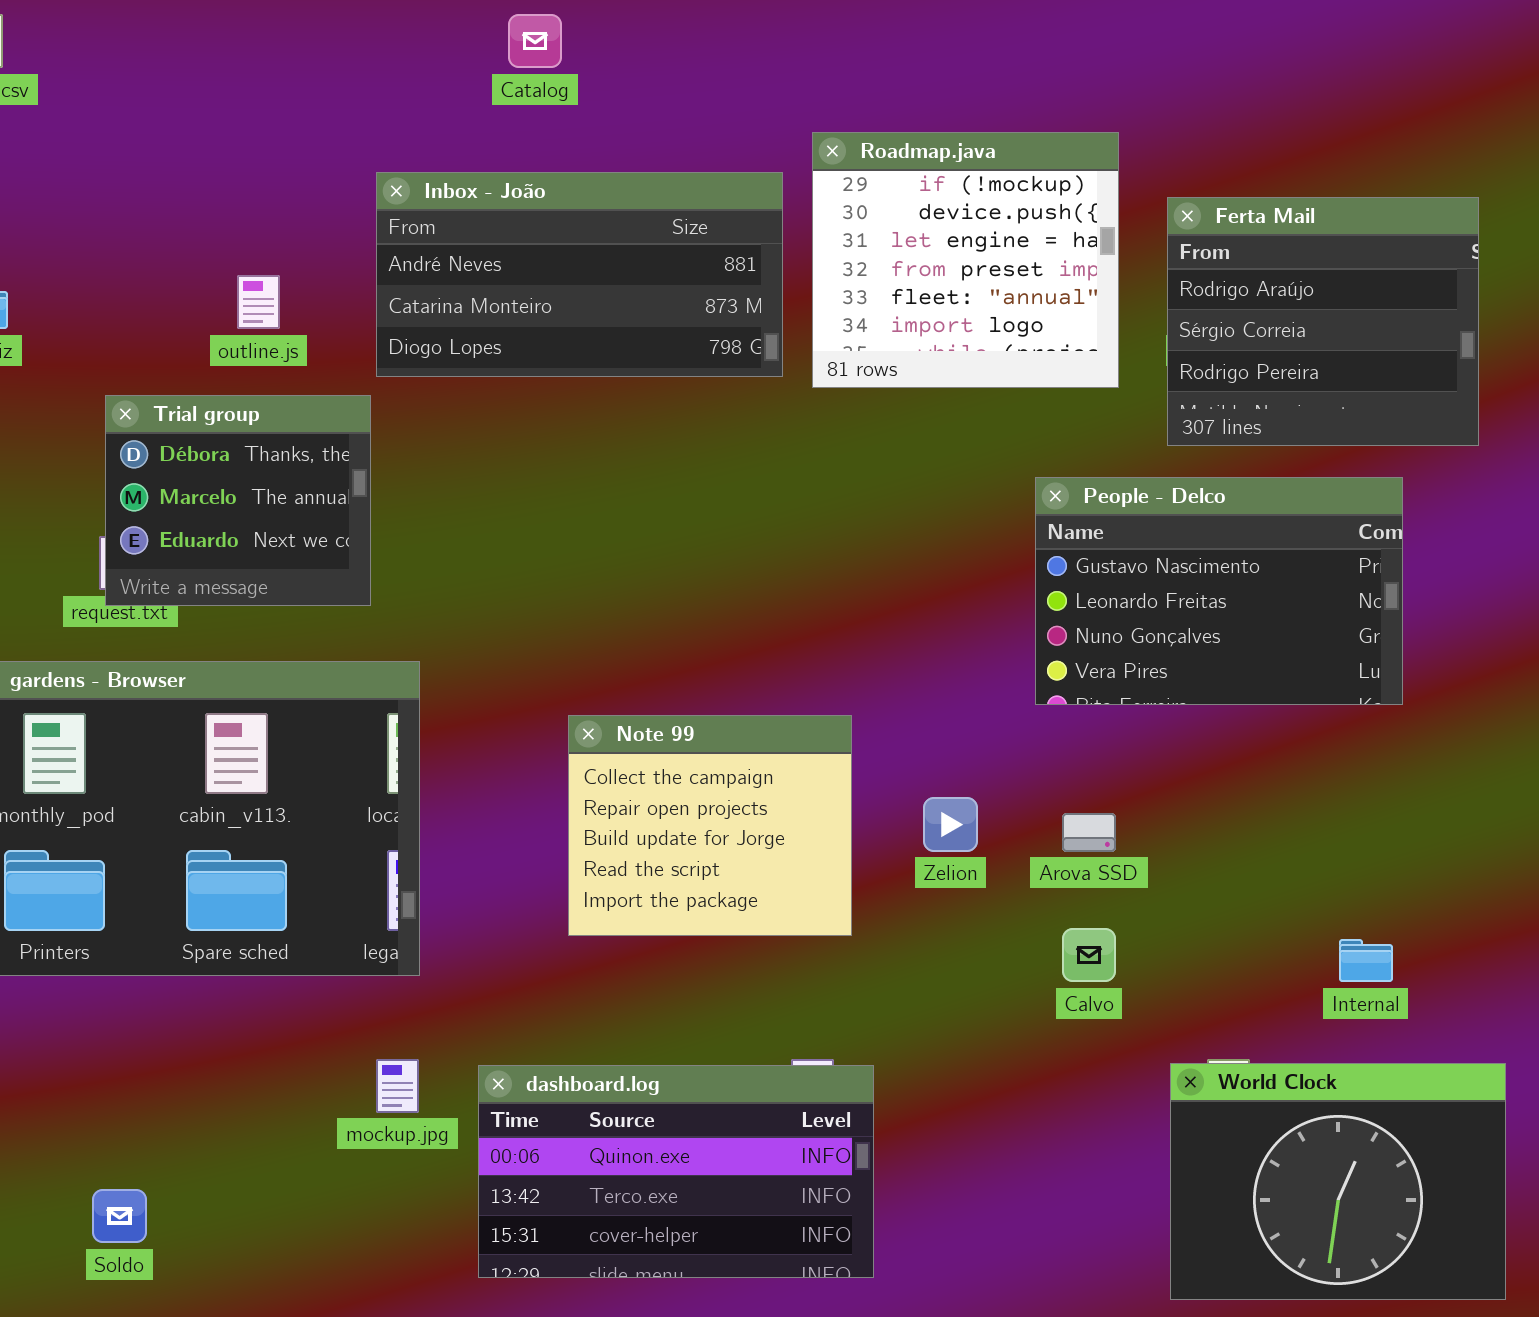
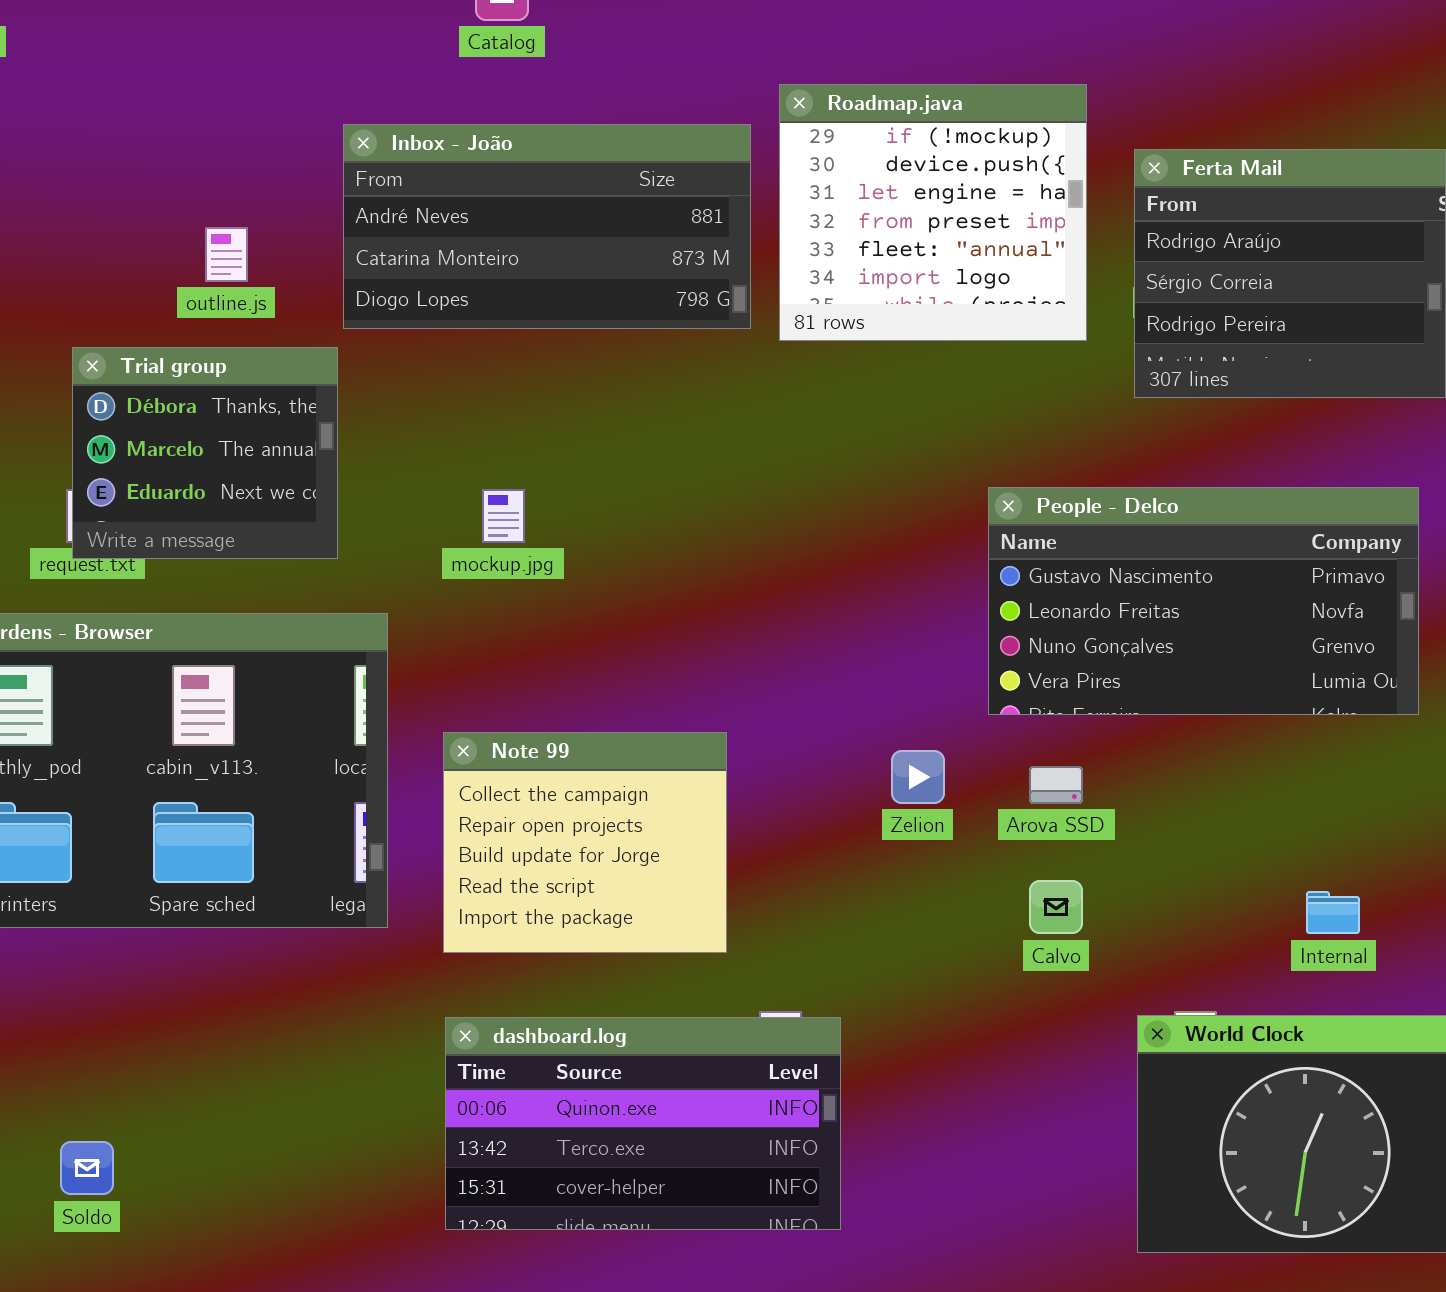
People - Delco: [1035,477,1403,705] -> [988,487,1419,715], moved, resized
Note 99: [568,715,852,936] -> [443,732,727,953], moved
mockup.jpg: [376,1059,419,1113] -> [482,489,525,543], moved

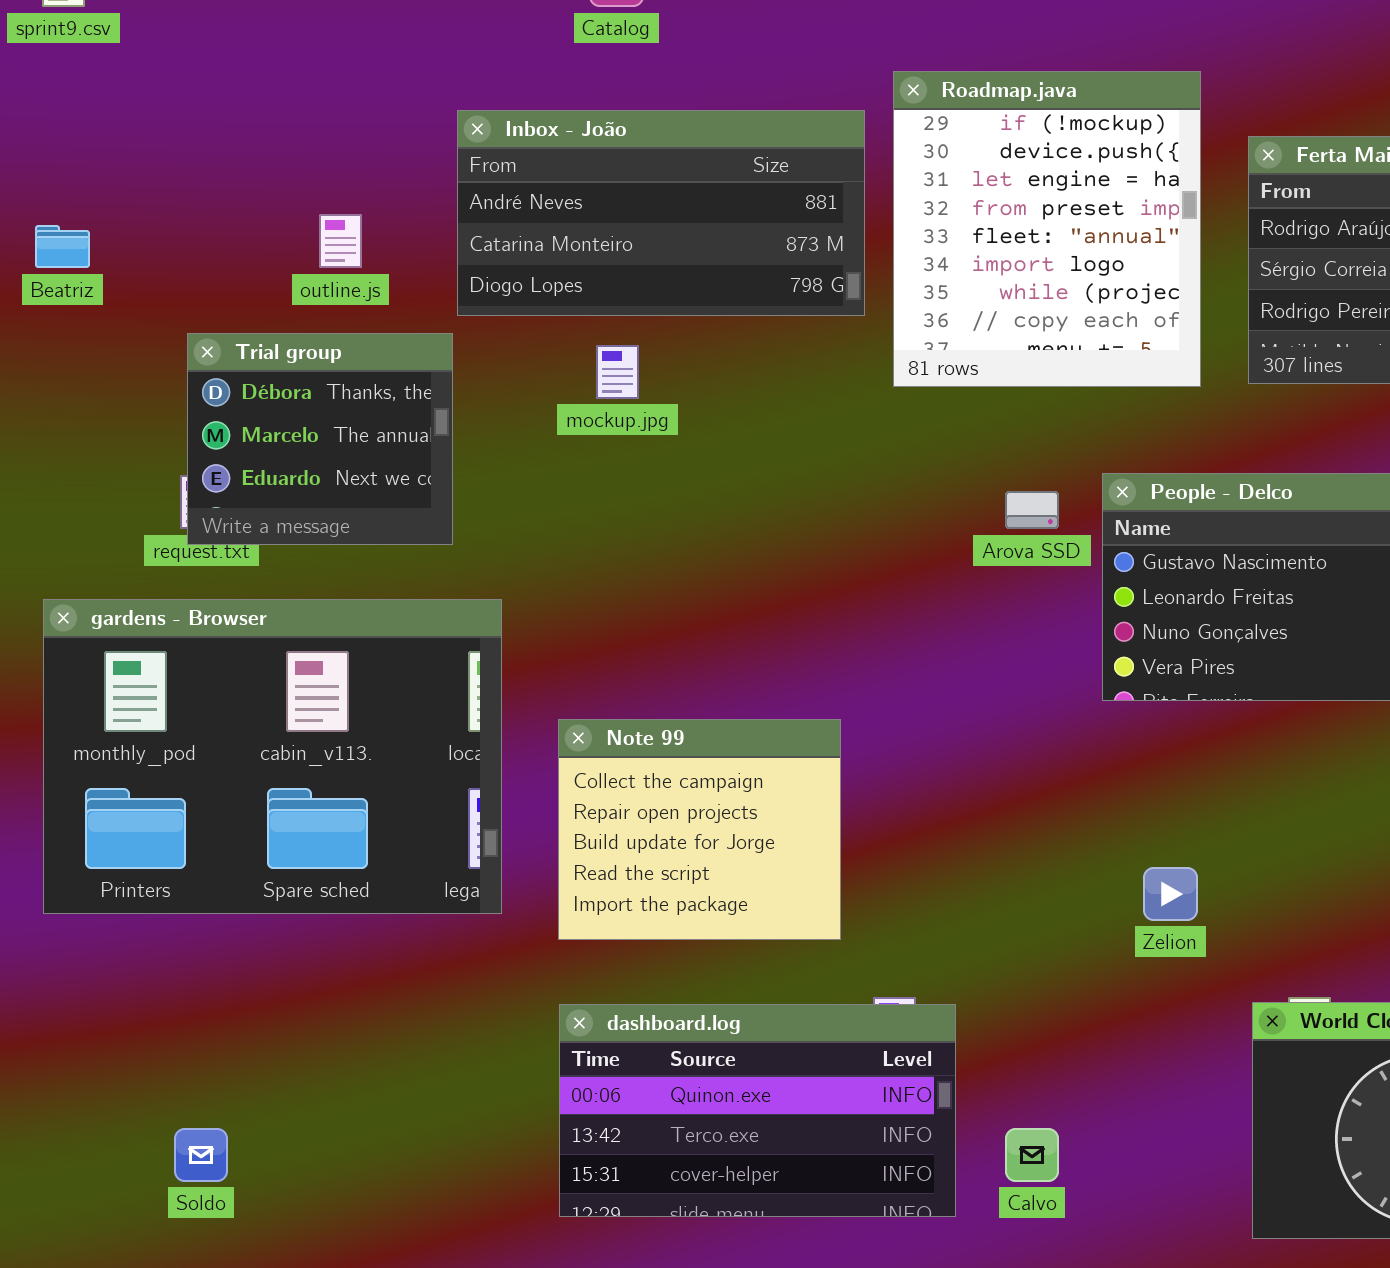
Roadmap.java: [779,84,1087,341] -> [893,71,1201,387], resized
mockup.jpg: [482,489,525,543] -> [596,345,639,399], moved
Zelion: [891,750,945,804] -> [1143,867,1198,921], moved
Arova SSD: [1029,766,1083,804] -> [1005,491,1059,529], moved
Calvo: [1029,880,1083,934] -> [1005,1128,1059,1182], moved

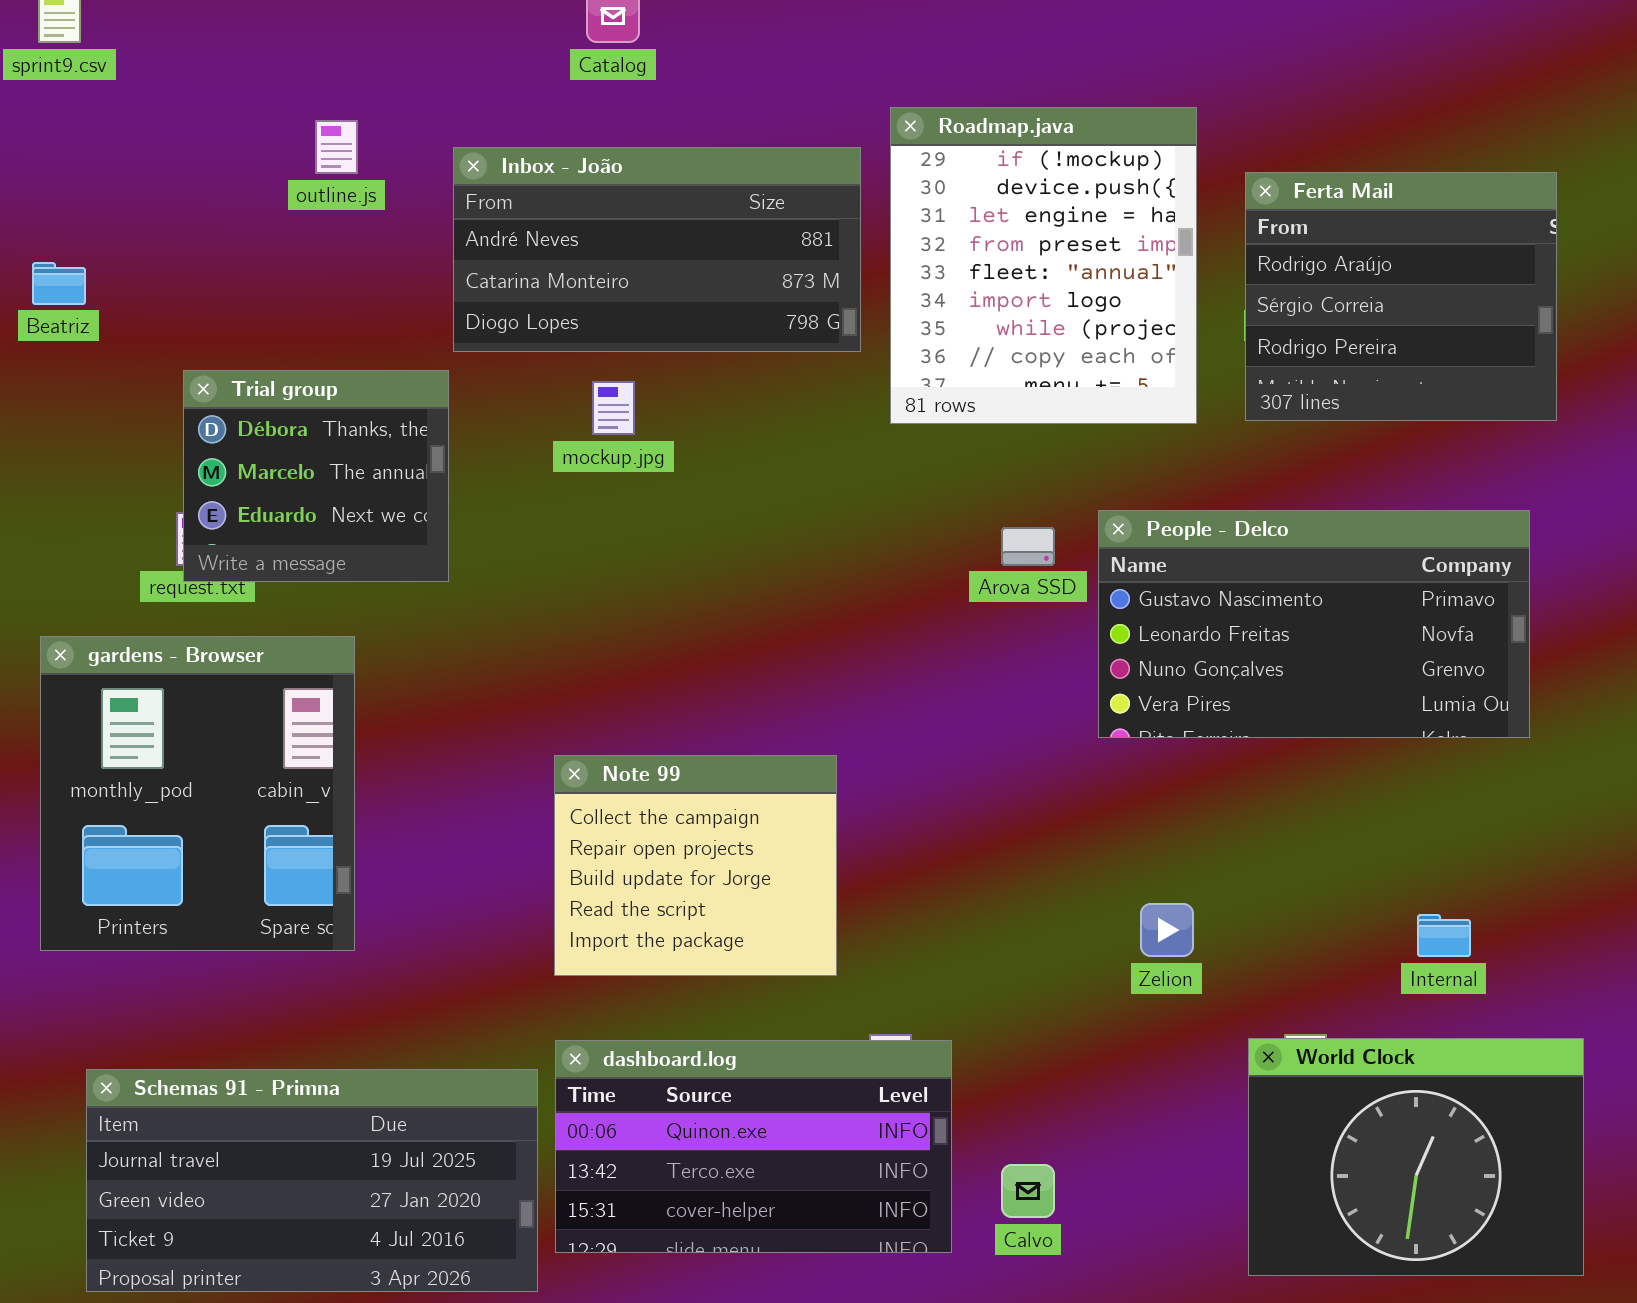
outline.js: [319,214,362,268] -> [315,120,358,174], moved
gardens - Browser: [43,599,502,914] -> [40,636,355,951], resized
Schemas 91 - Primna: none -> [86,1069,538,1292], opened

